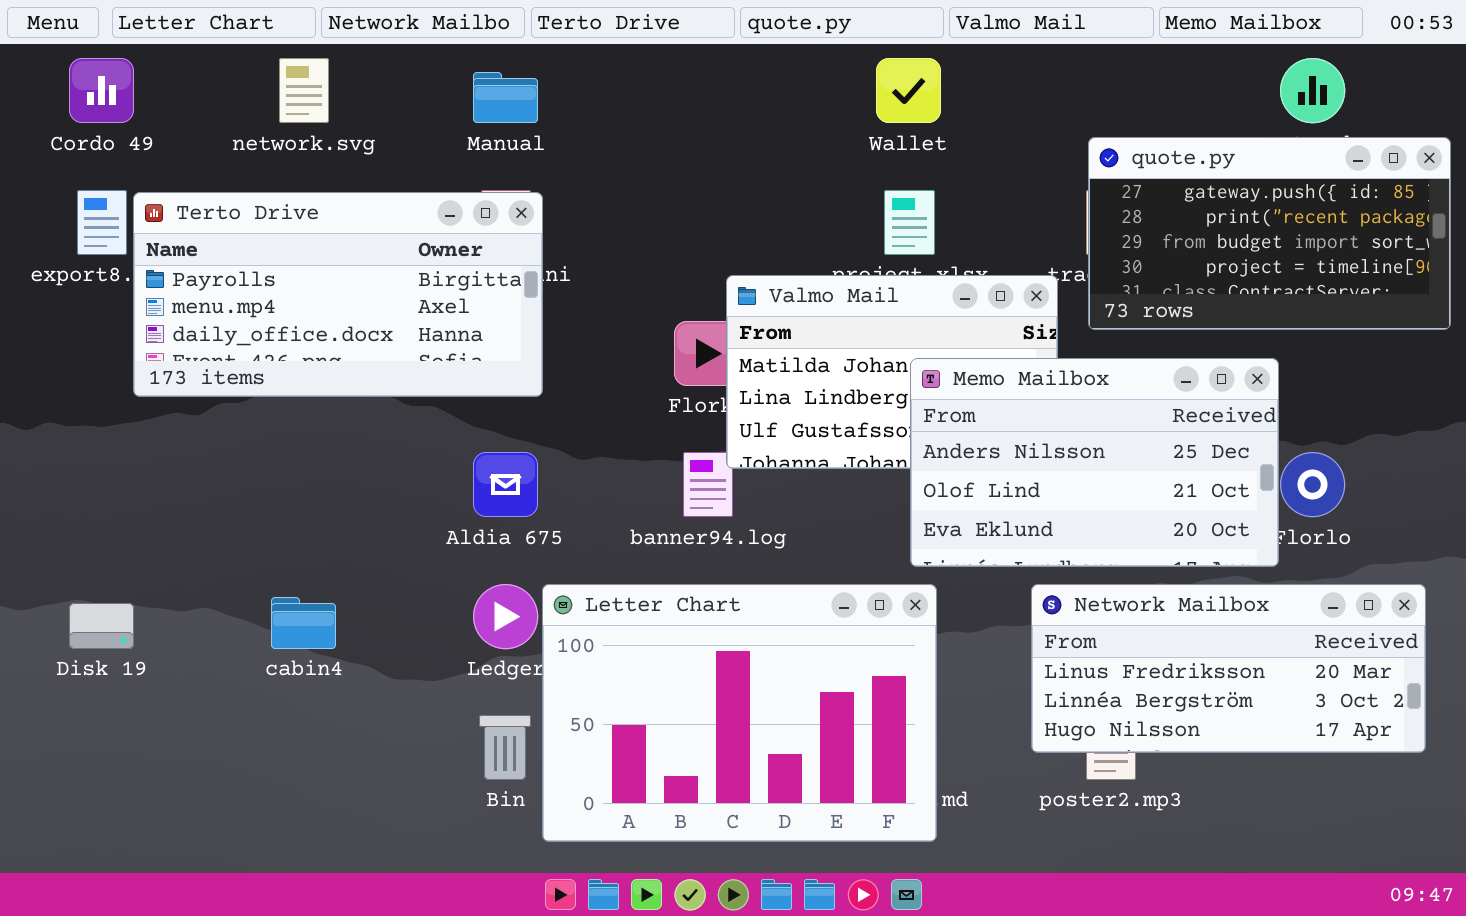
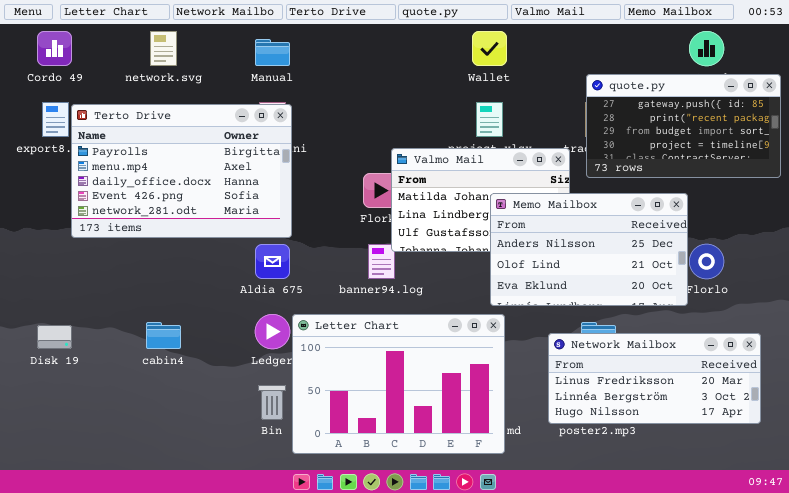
Terto Drive: [133,192,543,397] -> [71,104,292,238], resized
Network Mailbox: [1031,584,1426,753] -> [548,333,761,424], moved

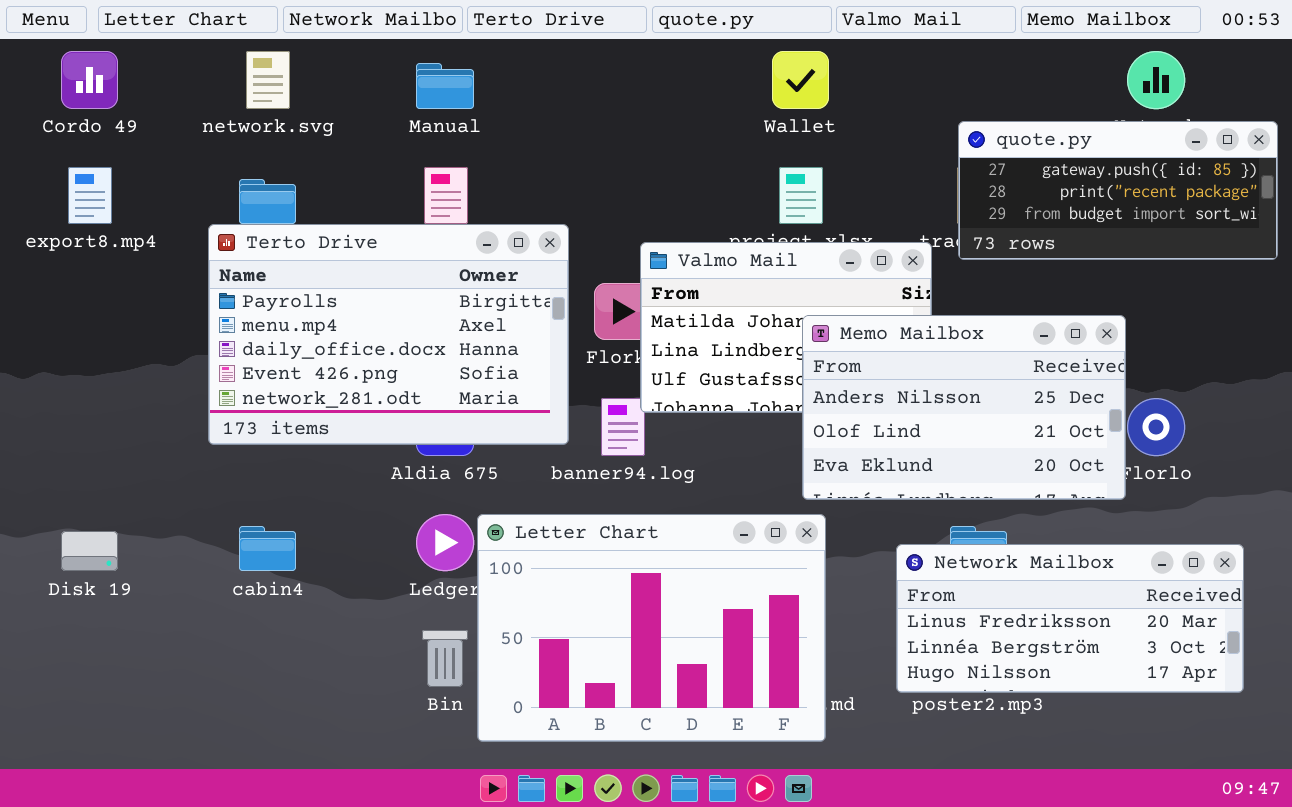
quote.py: [586,74,781,178] -> [958,121,1278,260], resized
Terto Drive: [71,104,292,238] -> [208,224,569,445], moved

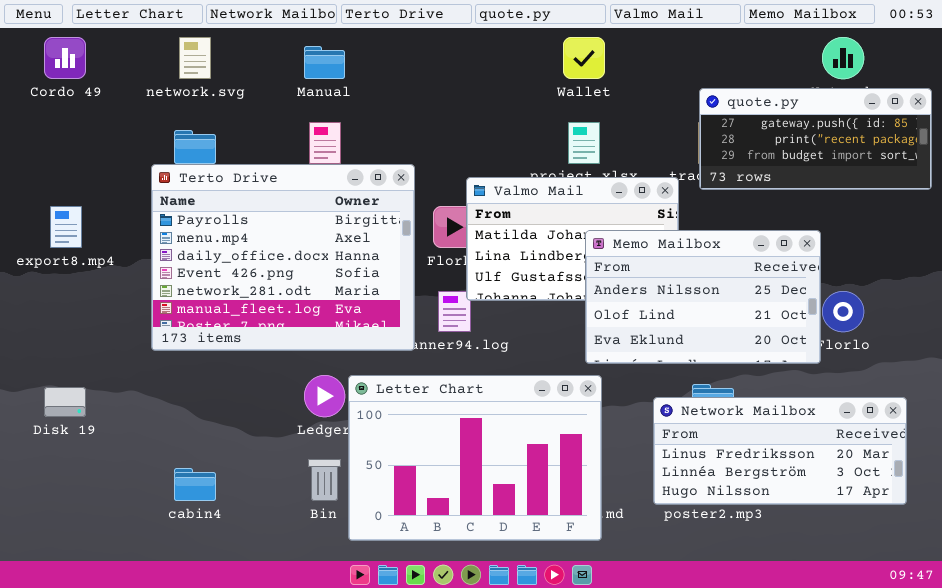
export8.mp4: [68,167,112,224] -> [50,206,82,248], moved
Terto Drive: [208,224,569,445] -> [151,164,415,351], resized
cabin4: [239,526,296,571] -> [174,468,216,501], moved

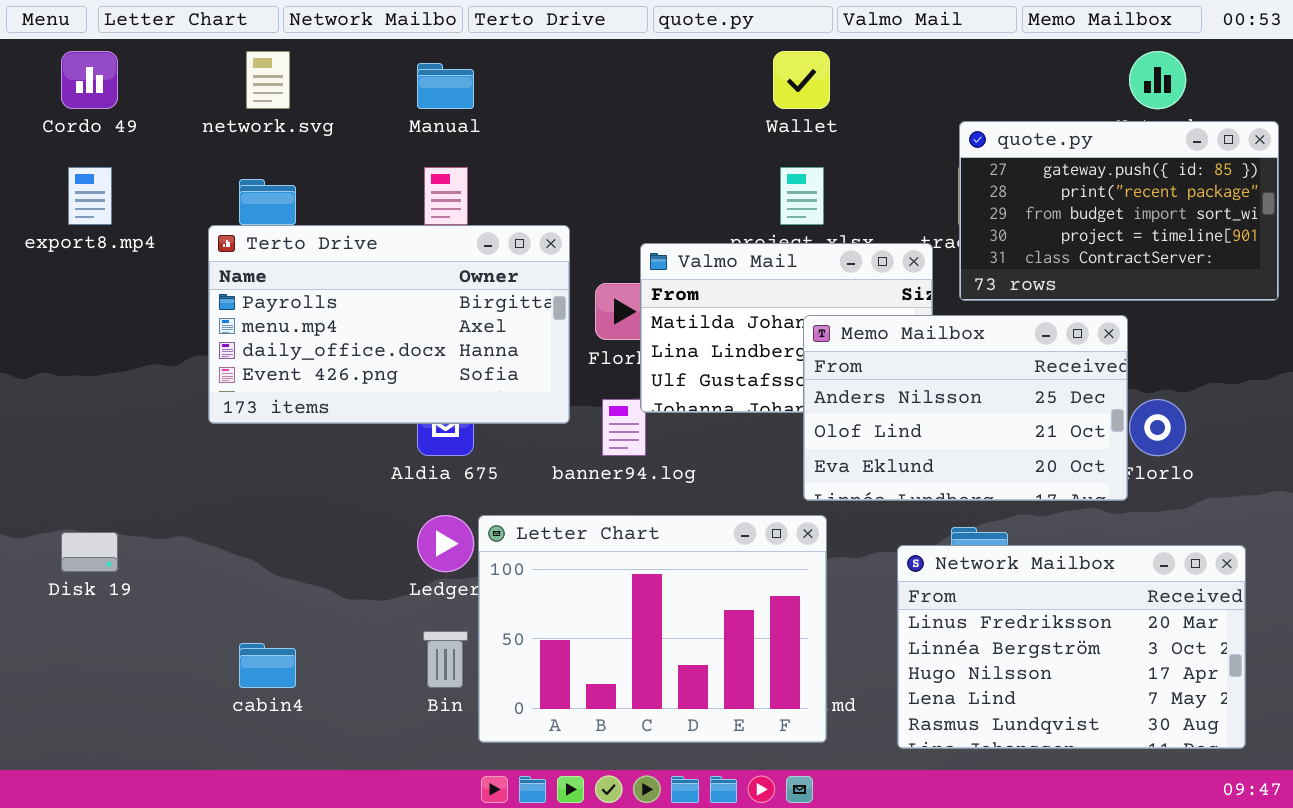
quote.py: [699,88,932,190] -> [959,121,1279,301], resized
Terto Drive: [151,164,415,351] -> [208,225,570,424], resized
export8.mp4: [50,206,82,248] -> [68,167,112,225], moved
Network Mailbox: [653,397,907,505] -> [897,545,1246,749], resized

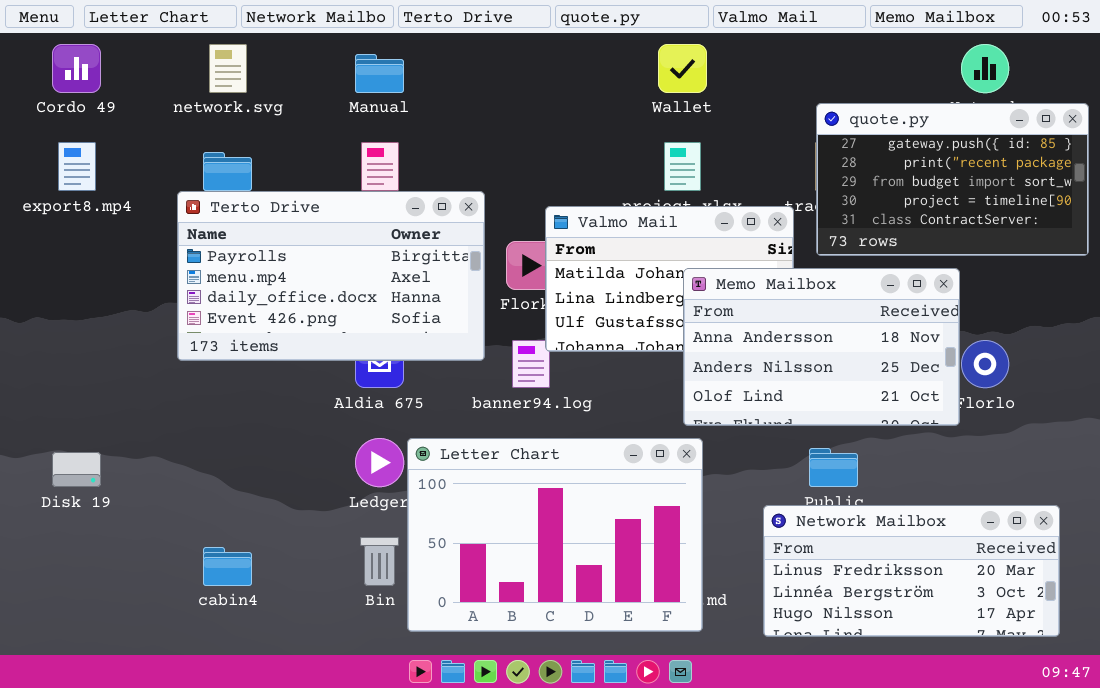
Memo Mailbox: [803,315,1128,501] -> [683,268,960,426], scrolled up 1 row
Network Mailbox: [897,545,1246,749] -> [763,505,1060,637], resized

